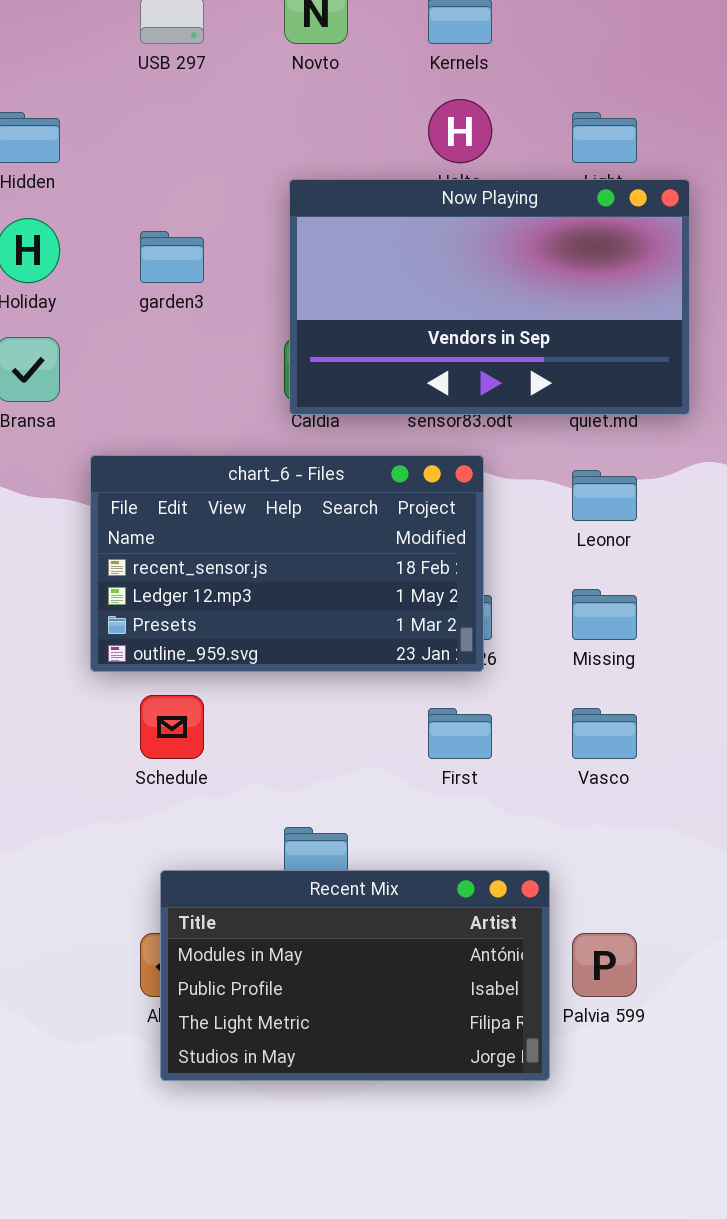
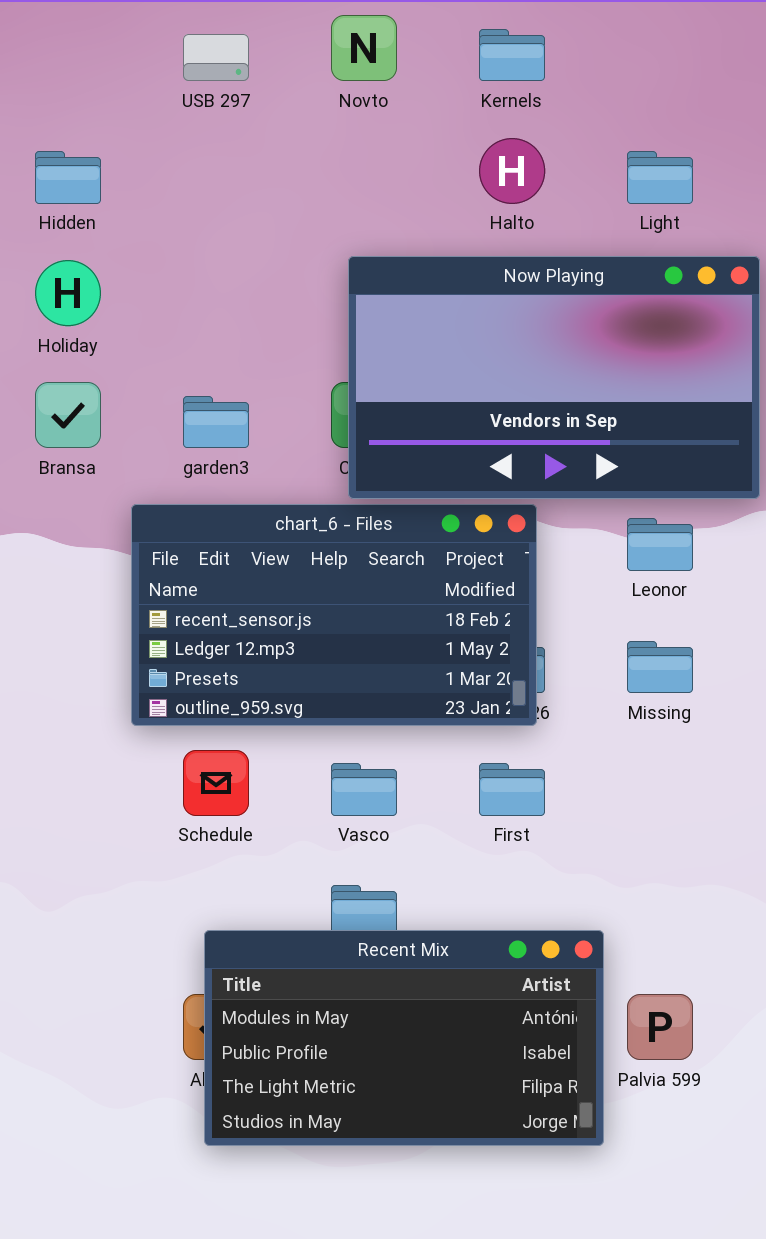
Now Playing: [289,179,690,415] -> [348,256,760,499], moved
garden3: [140,231,204,283] -> [183,396,249,448], moved
Vasco: [572,708,637,759] -> [331,763,397,816], moved

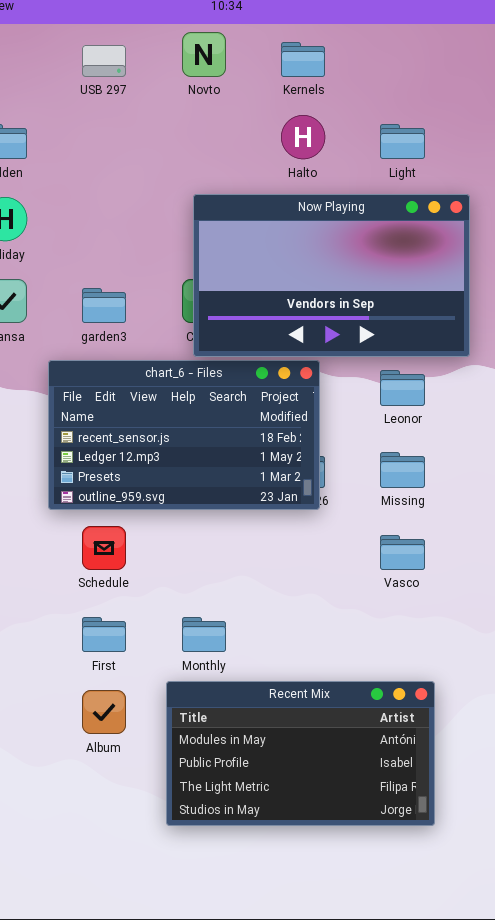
Vasco: [331,763,397,816] -> [380,535,425,570], moved
First: [479,763,545,816] -> [82,617,126,652], moved
Recent Mix: [204,930,604,1146] -> [166,681,435,826], moved

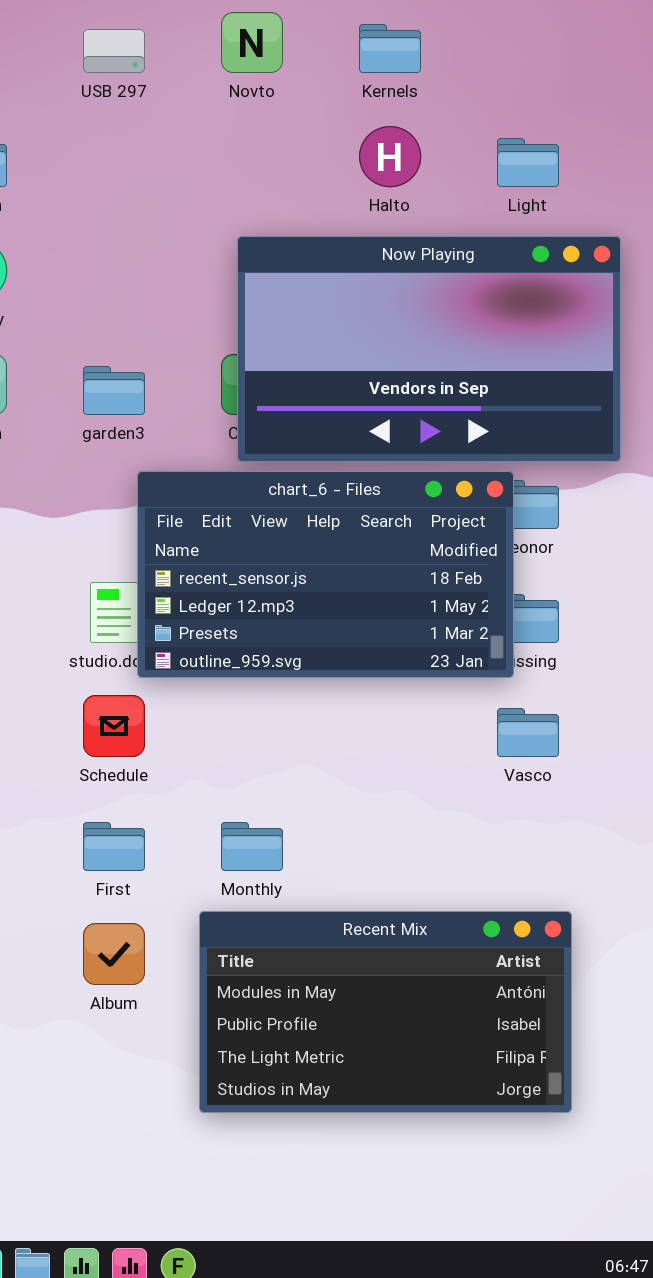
chart_6 - Files: [48,360,320,510] -> [137,471,514,678], moved

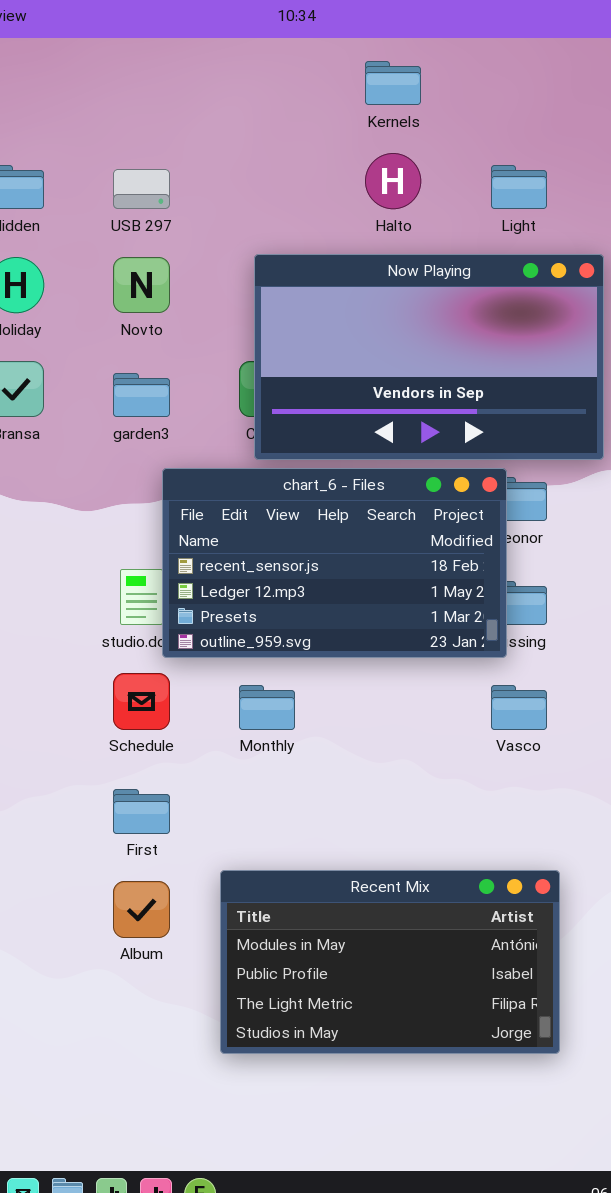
Novto: [221,12,283,73] -> [113,257,170,313], moved
USB 297: [83,29,145,73] -> [113,169,170,209], moved
Monthly: [221,822,283,871] -> [239,685,295,730], moved

